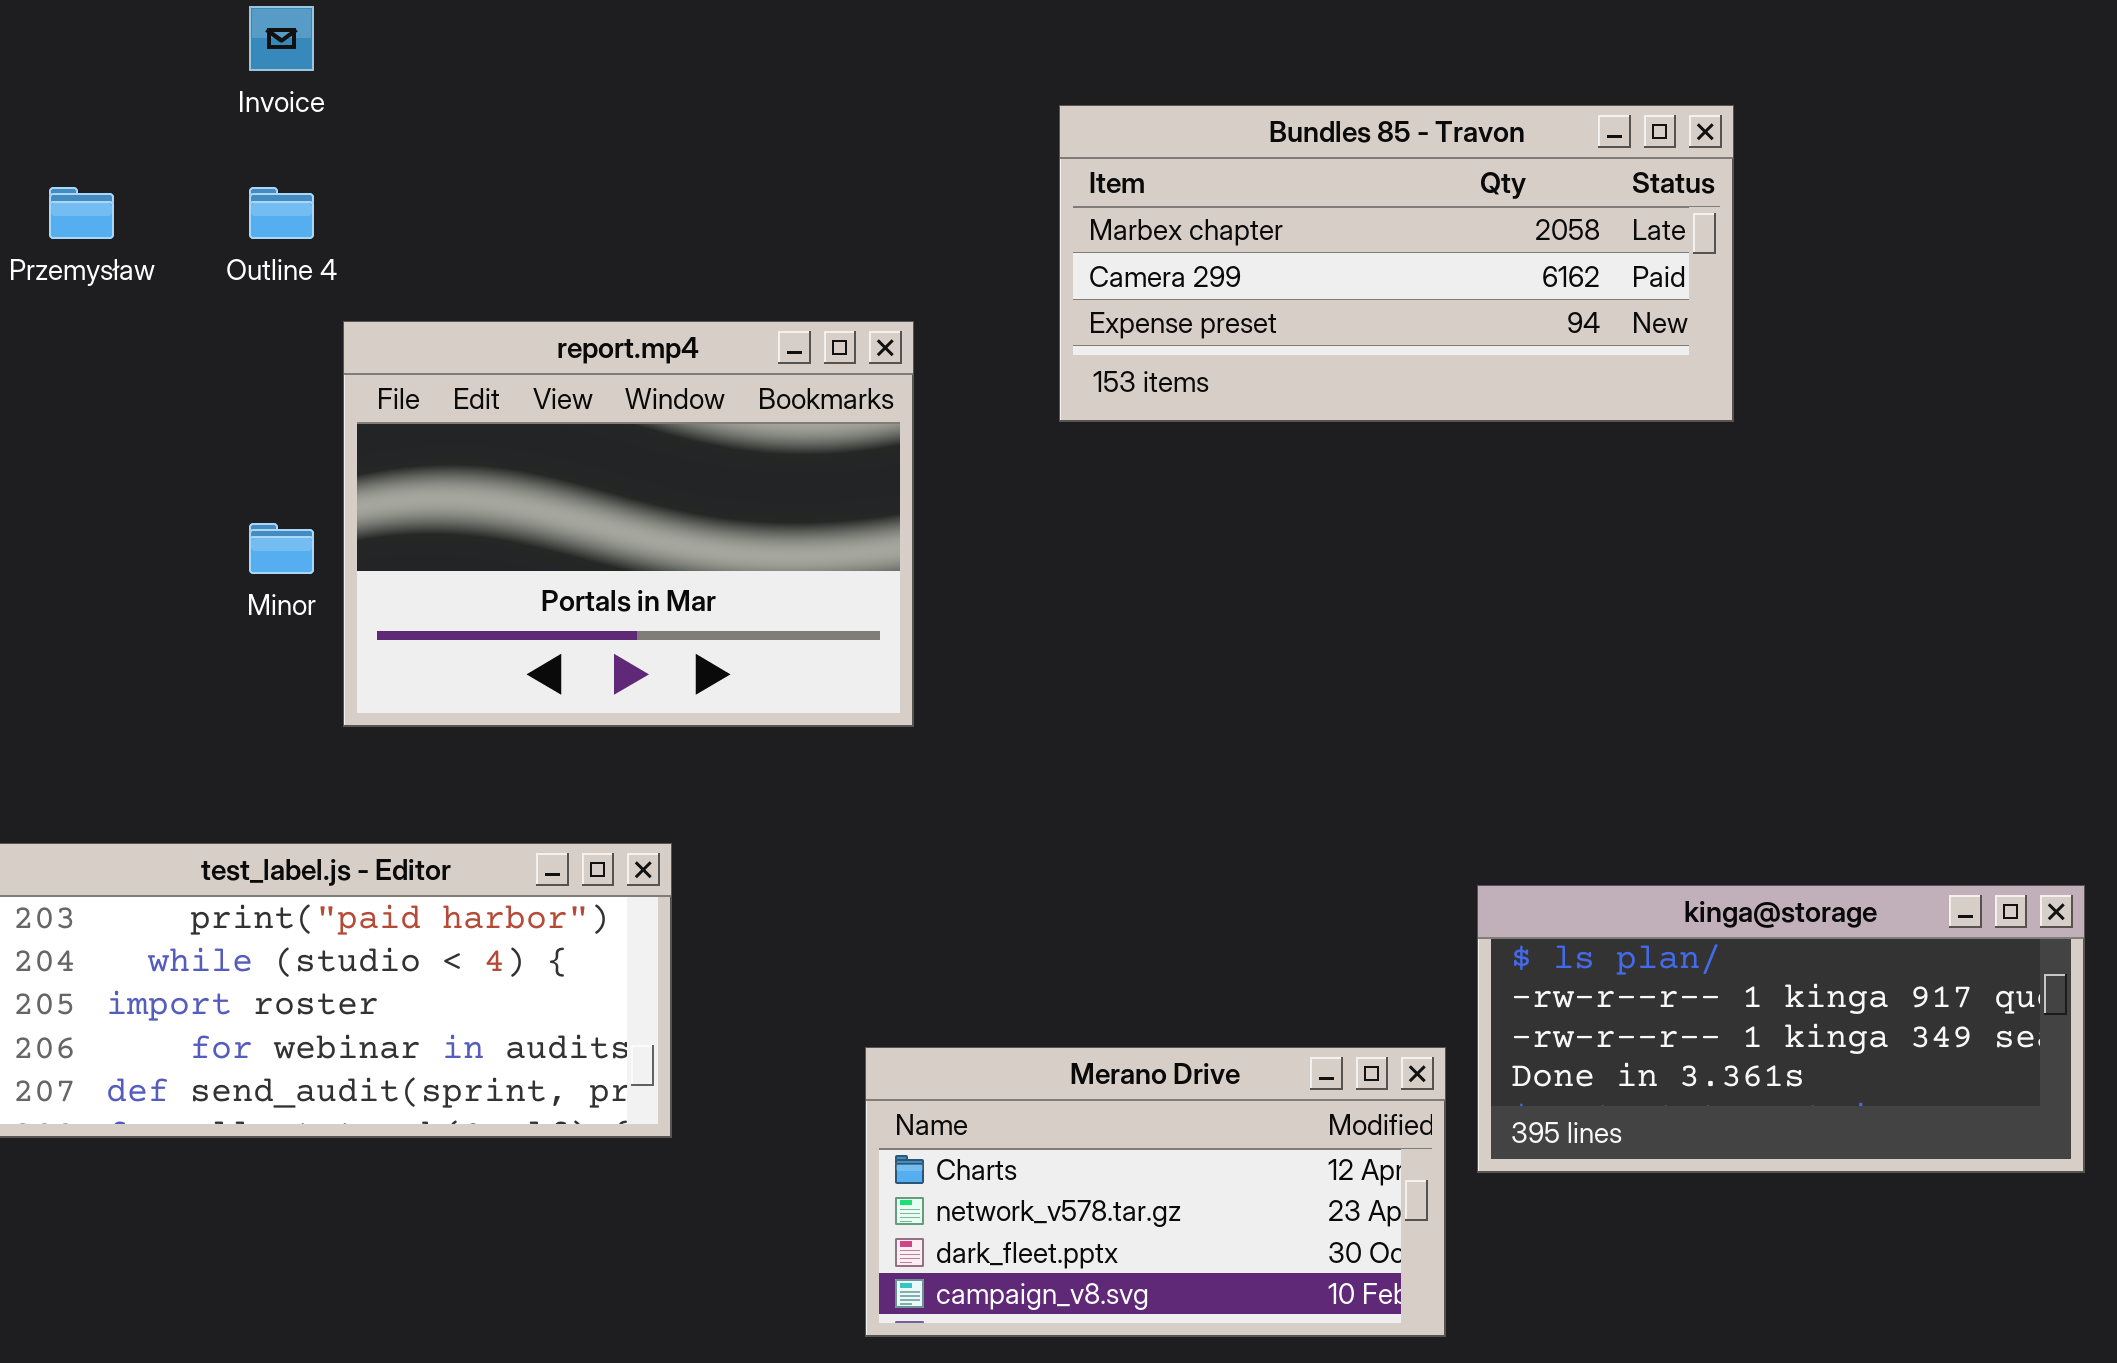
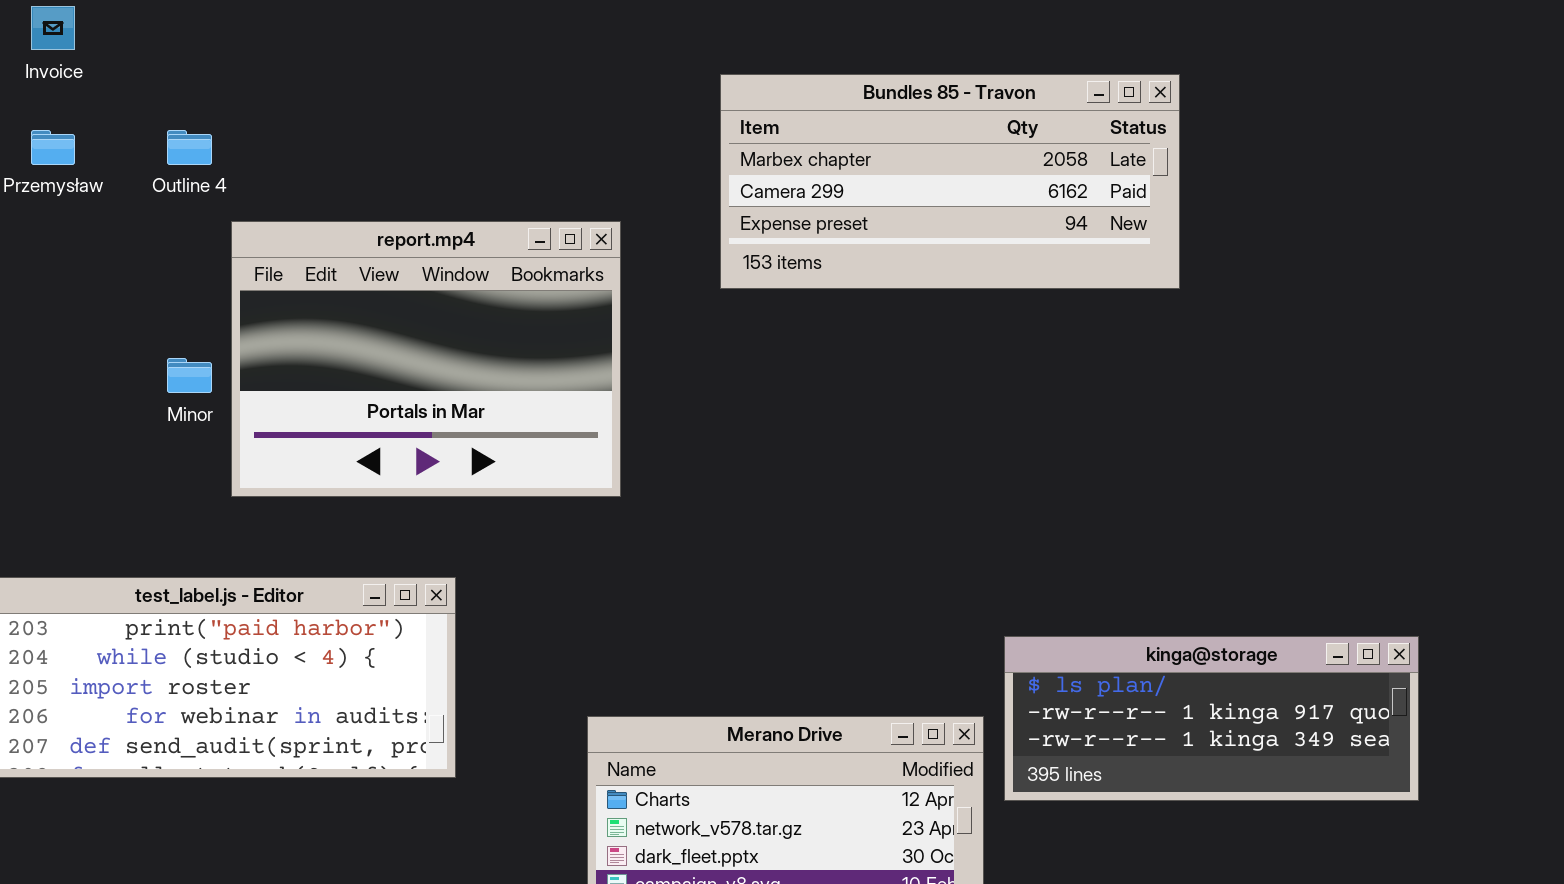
Invoice: [249,6,314,71] -> [31,6,75,50], moved
kinga@storage: [1477,885,2085,1173] -> [1004,636,1419,801], resized

